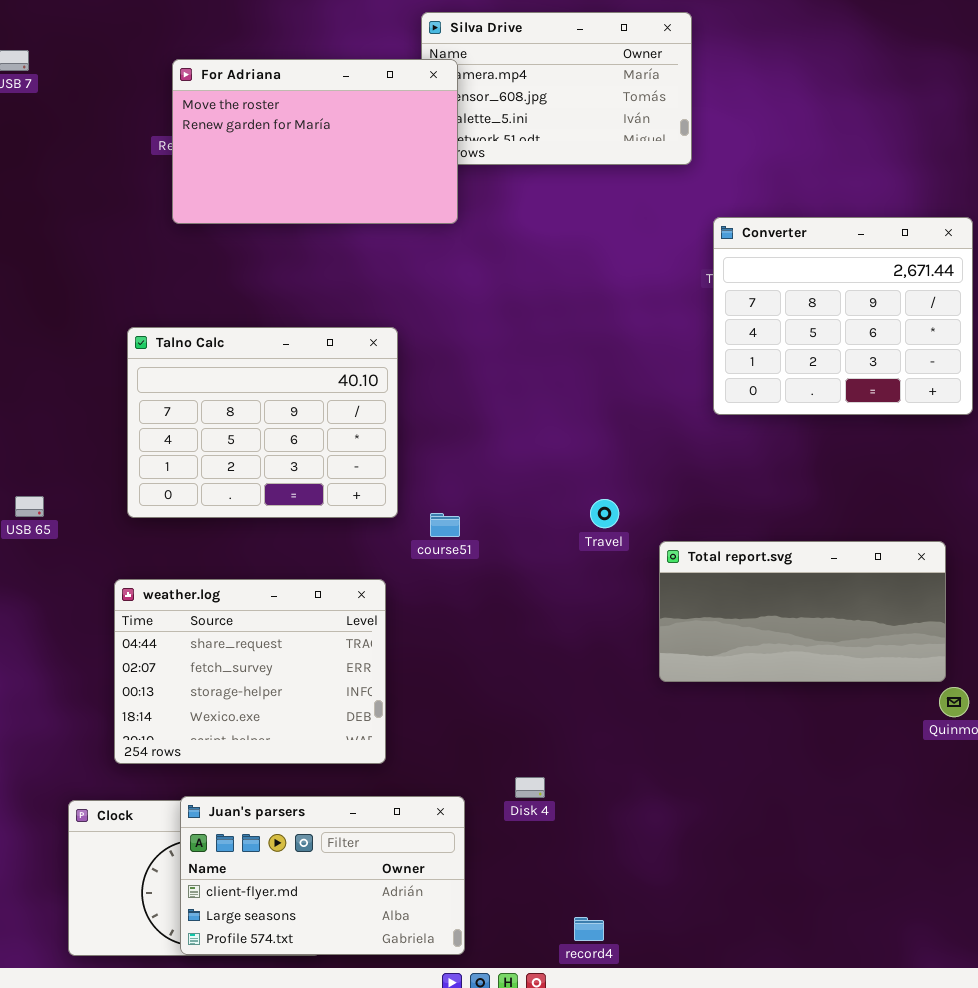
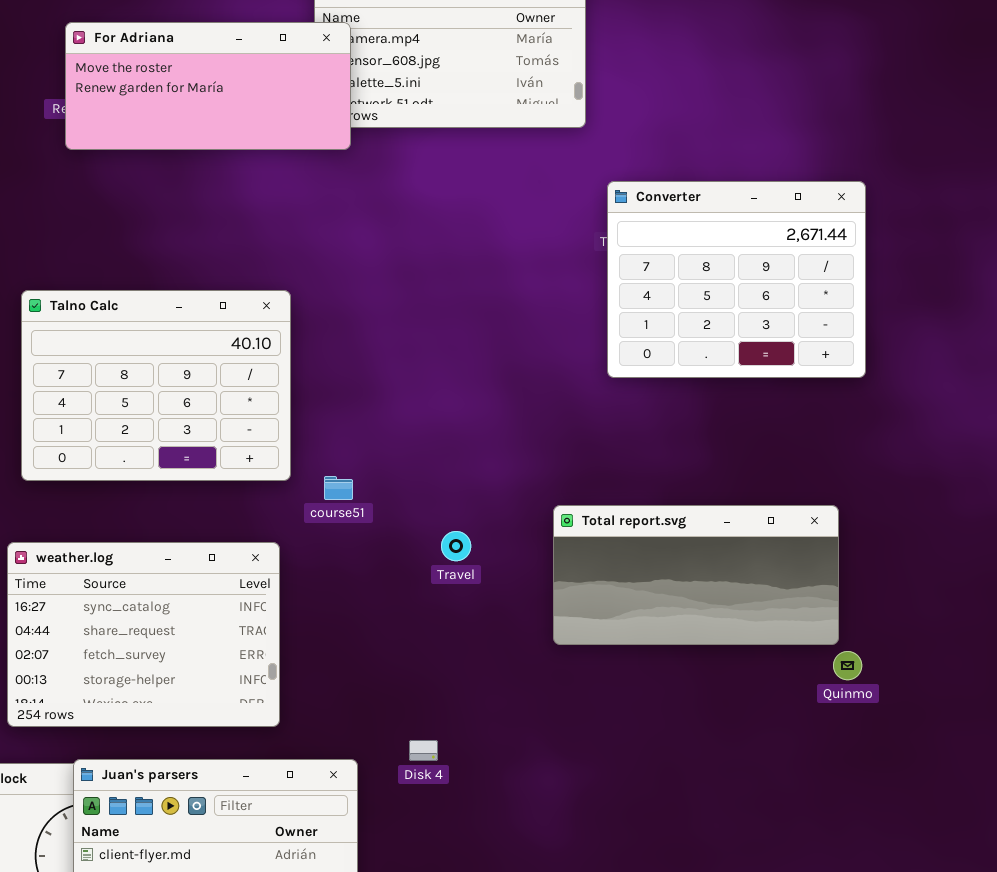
For Adriana: [172,59,458,224] -> [65,22,351,150], resized
Travel: [590,499,619,528] -> [441,531,471,561], moved
weather.log: [114,579,386,764] -> [7,542,280,727], scrolled up 1 row

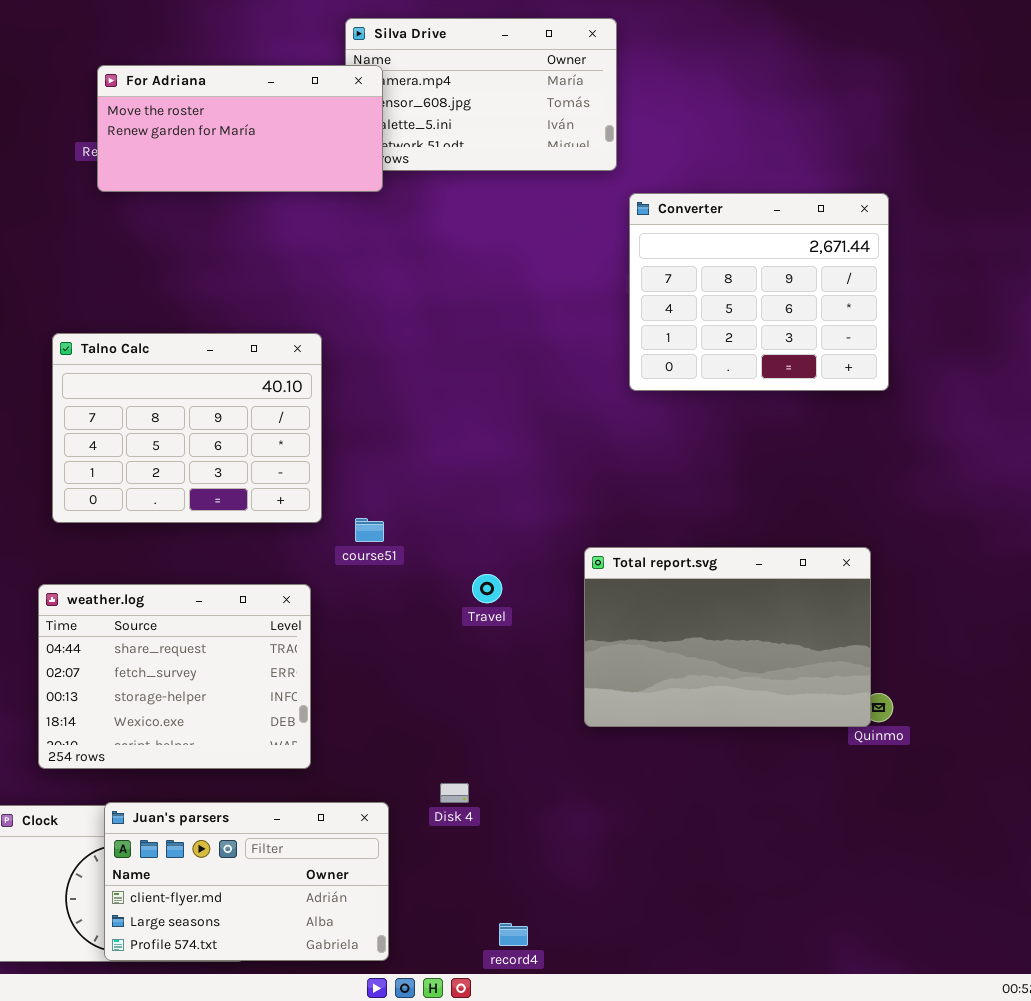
Converter: [607,181,866,378] -> [629,193,889,391], moved
Total report.svg: [553,505,839,645] -> [584,547,871,727], resized
weather.log: [7,542,280,727] -> [38,584,311,769], scrolled down 1 row

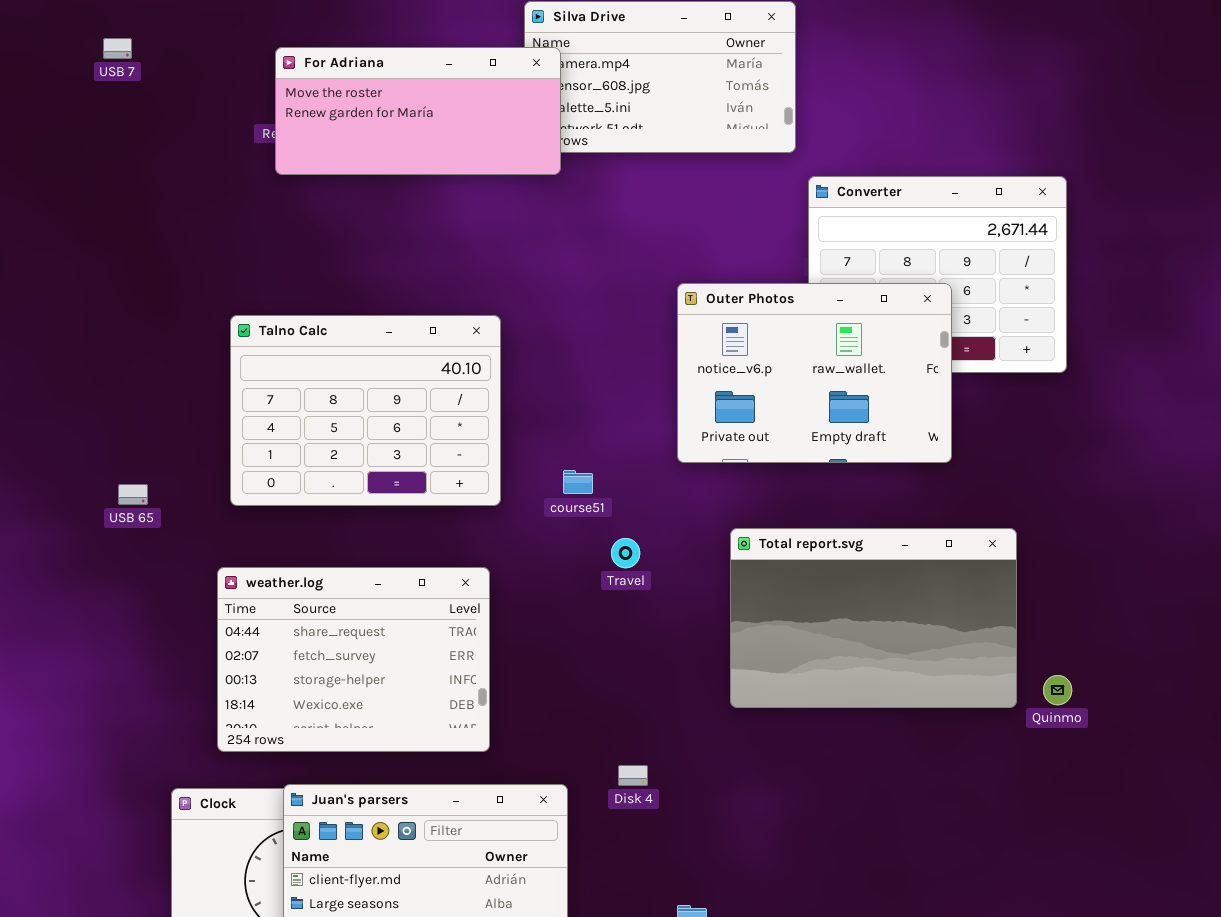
Outer Photos: none -> [677,283,952,463], opened
course51: [355,518,384,542] -> [563,470,593,494], moved
Total report.svg: [584,547,871,727] -> [730,528,1017,708], moved
Travel: [472,574,502,603] -> [611,538,640,568], moved

